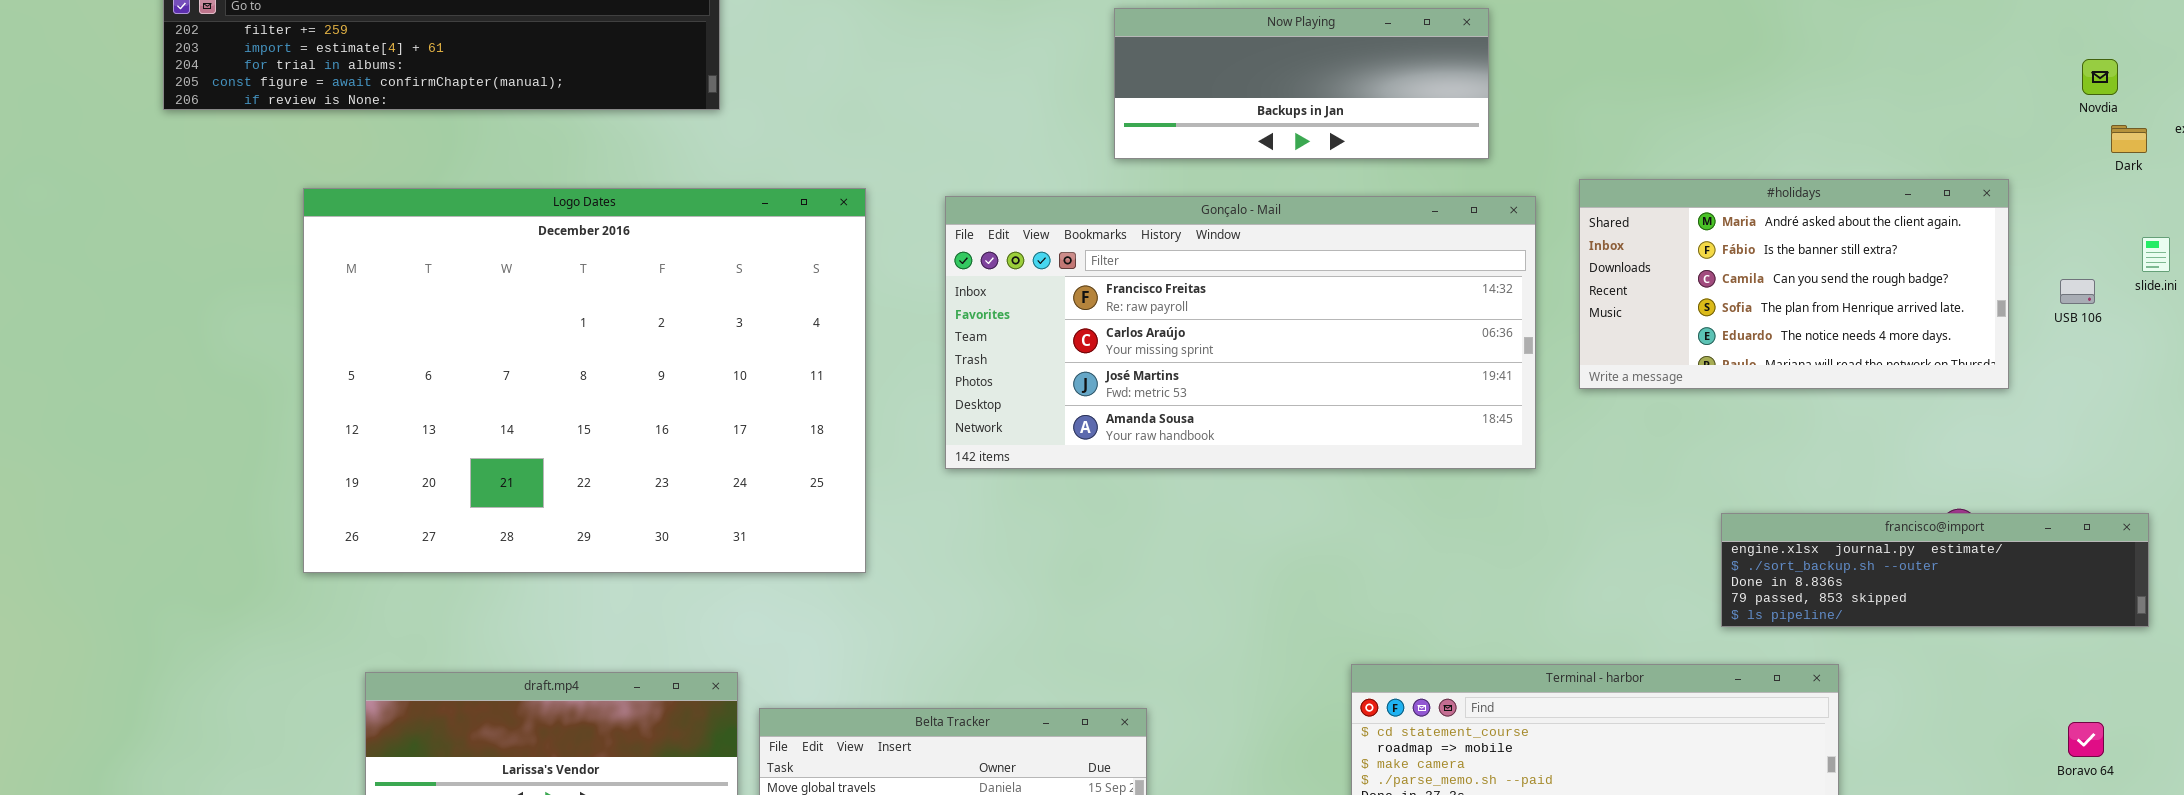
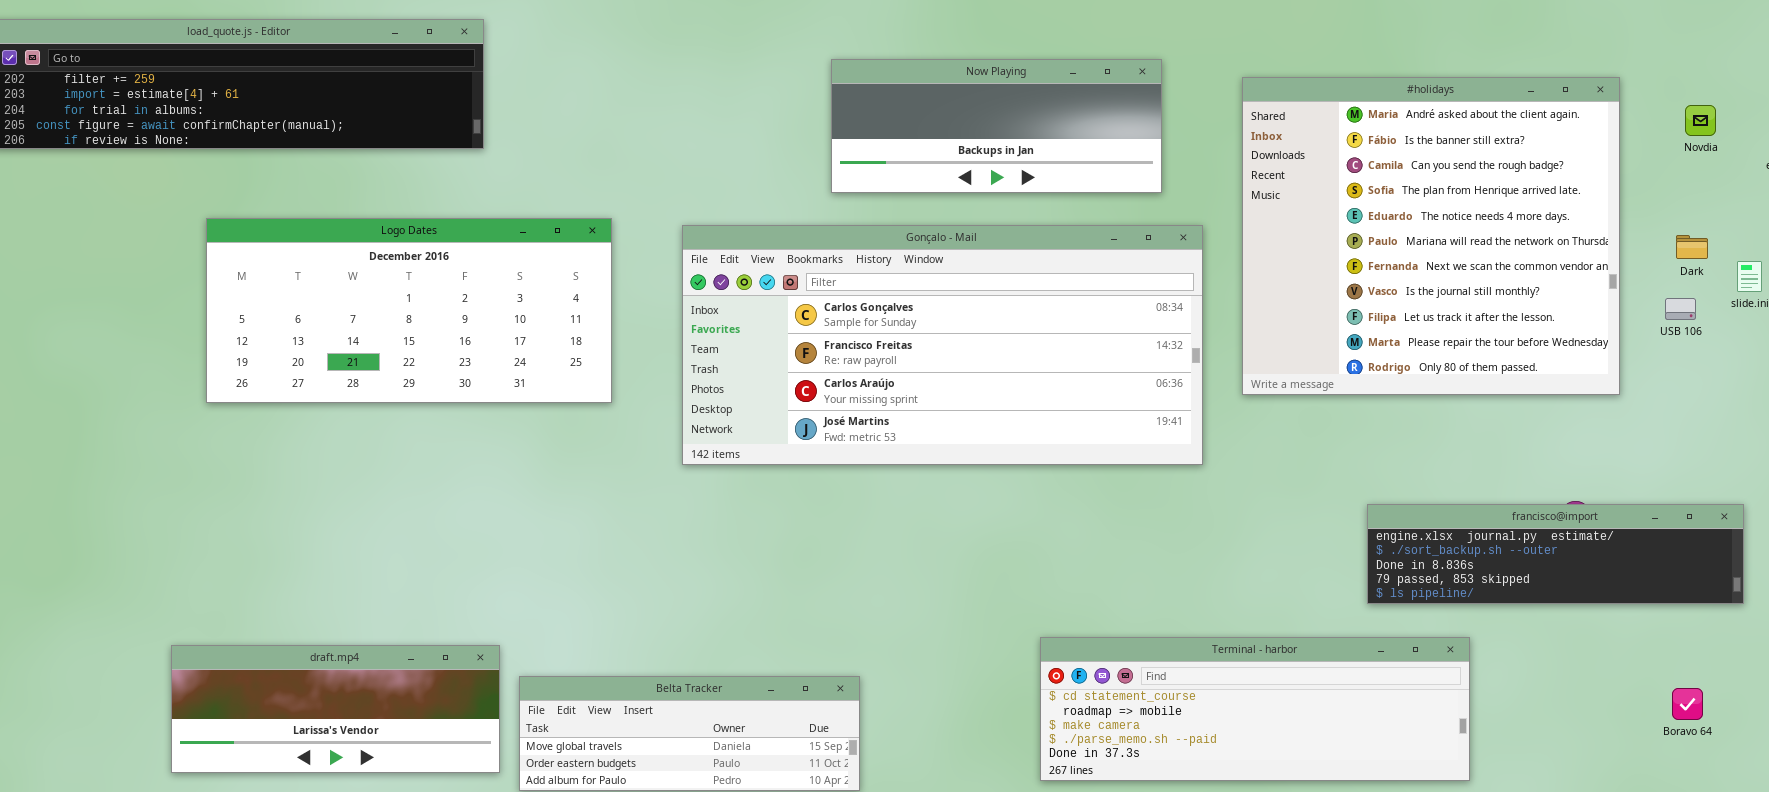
Dark: [2111,125,2147,153] -> [1676,235,1708,259], moved
#holidays: [1579,179,2009,389] -> [1242,77,1620,395], resized
Logo Dates: [303,188,866,573] -> [206,218,612,403], resized
Gonçalo - Mail: [945,196,1536,469] -> [682,225,1203,465], scrolled up 1 row

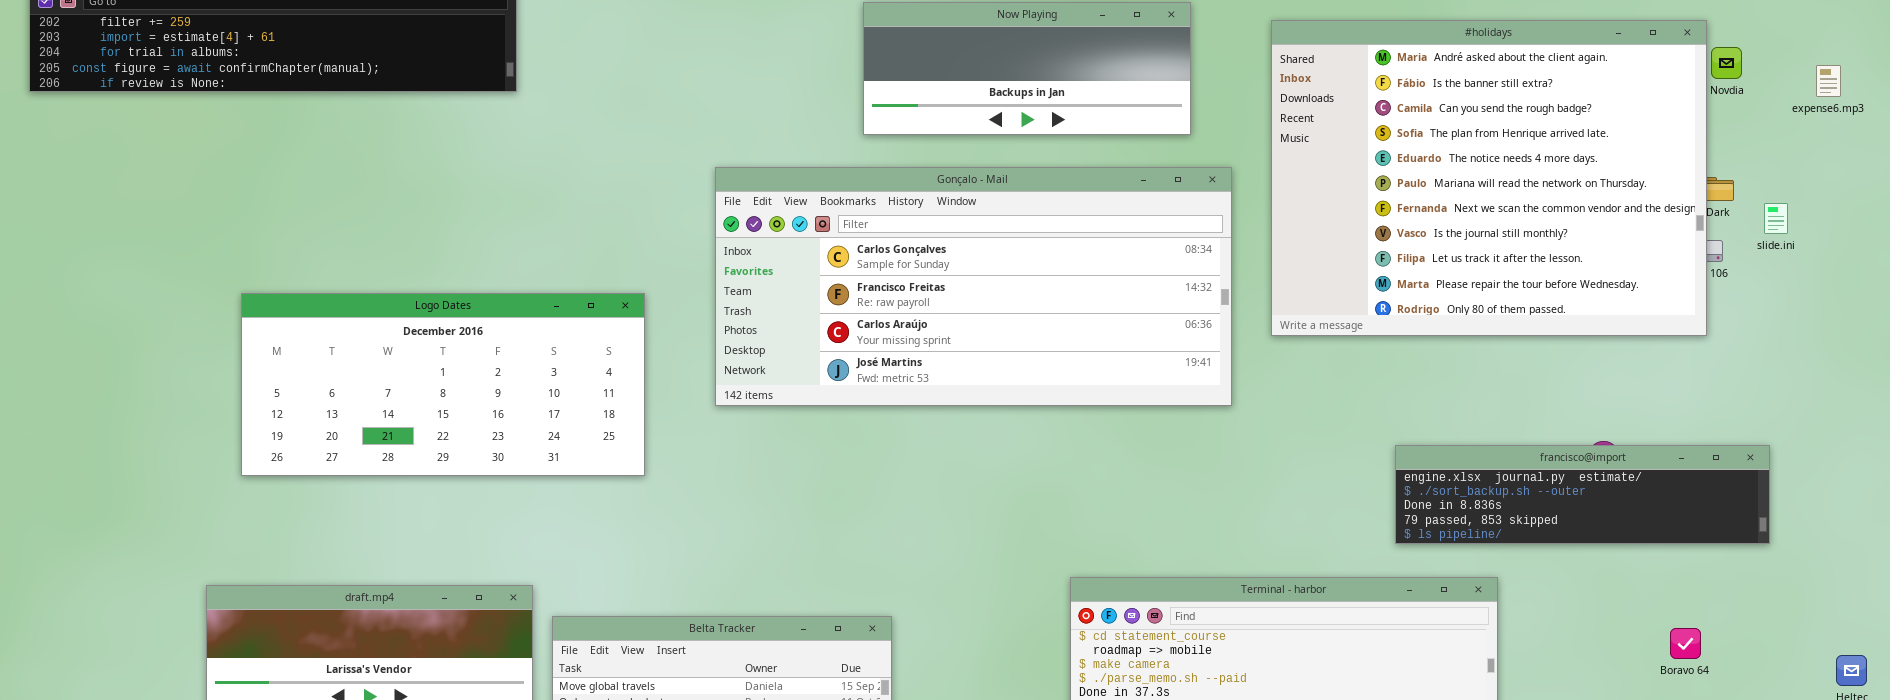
#holidays: [1242,77,1620,395] -> [1271,20,1707,336], resized
Logo Dates: [206,218,612,403] -> [241,293,645,476], moved
Boravo 64: [1672,688,1703,720] -> [1670,628,1701,659], moved

